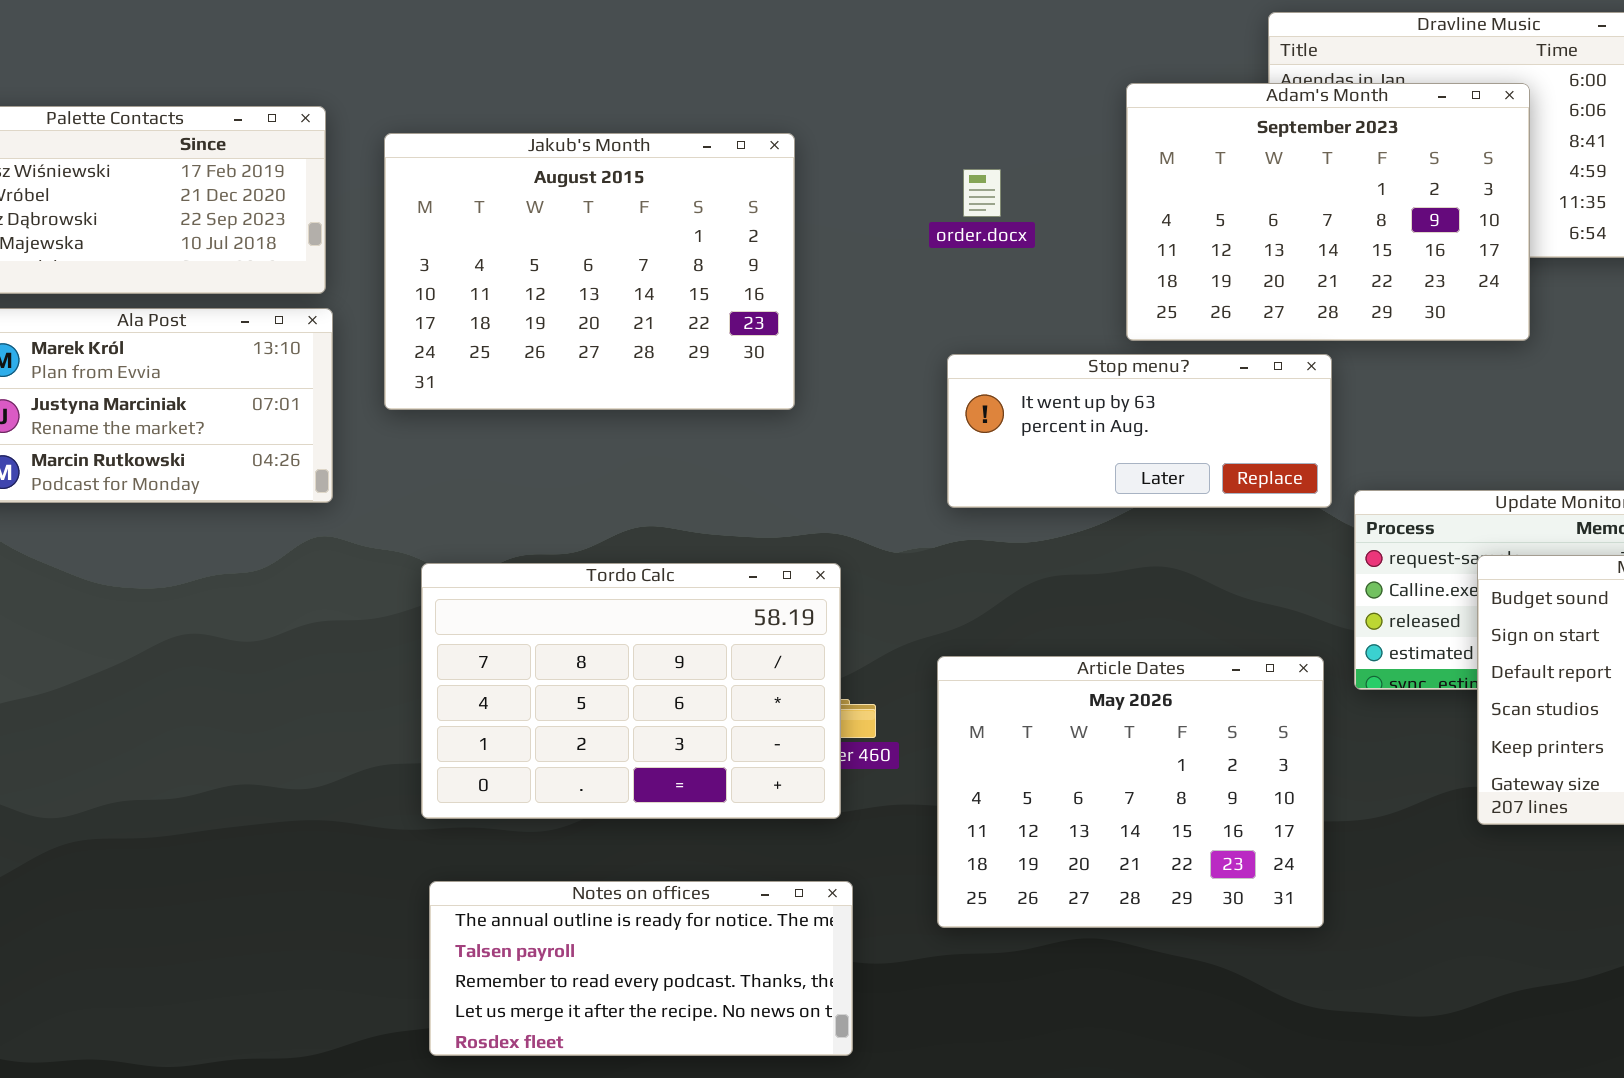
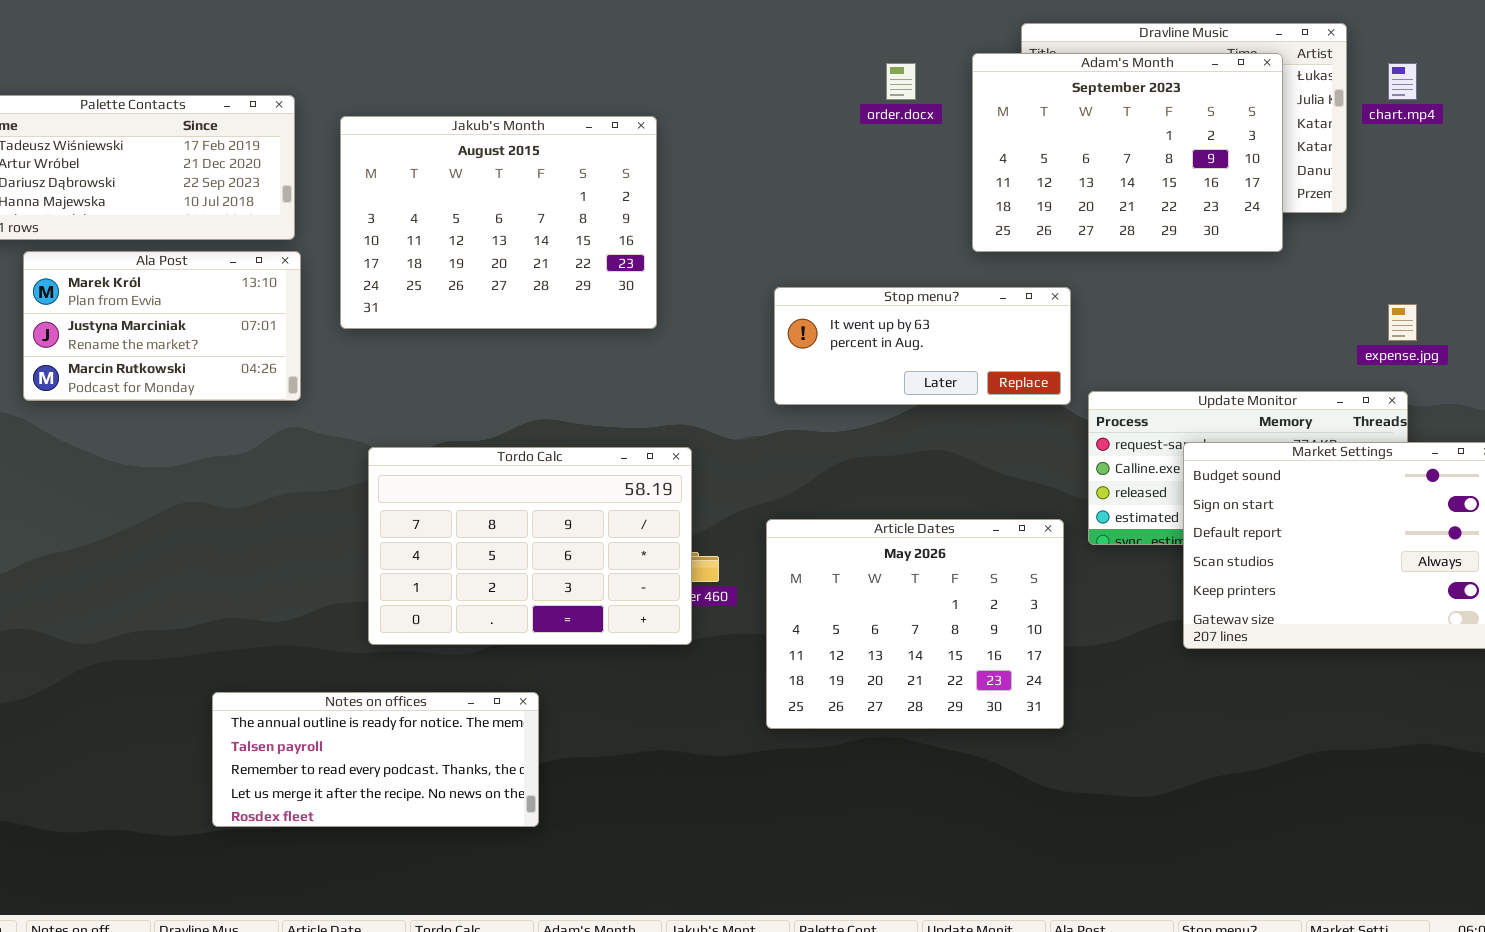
Adam's Month: [1126,83,1530,341] -> [972,53,1283,252], moved
order.docx: [963,169,1001,217] -> [886,63,916,100], moved
Notes on offices: [429,881,853,1056] -> [212,692,539,827], moved

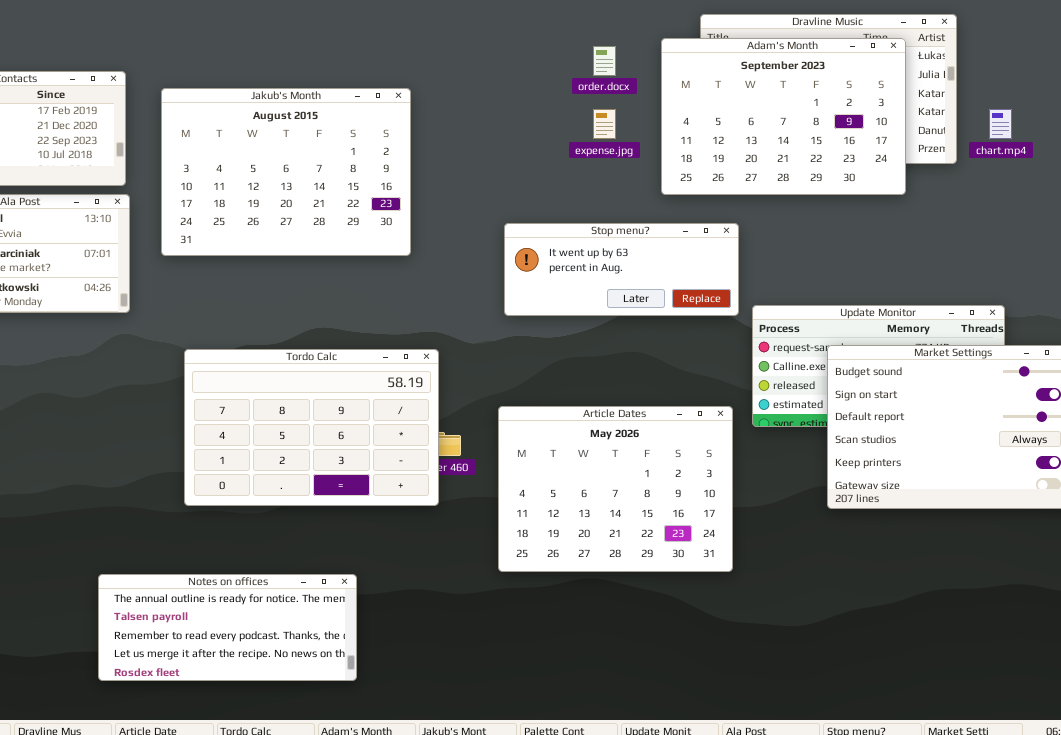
chart.mp4: [1388,63,1417,100] -> [989,109,1012,139], moved
expense.jpg: [1388,304,1417,341] -> [593,109,616,139], moved
Notes on offices: [212,692,539,827] -> [98,574,357,681], moved

